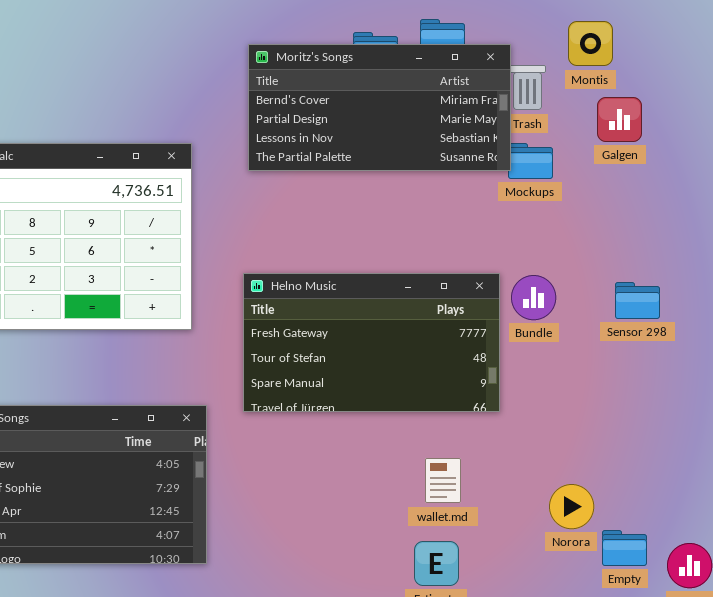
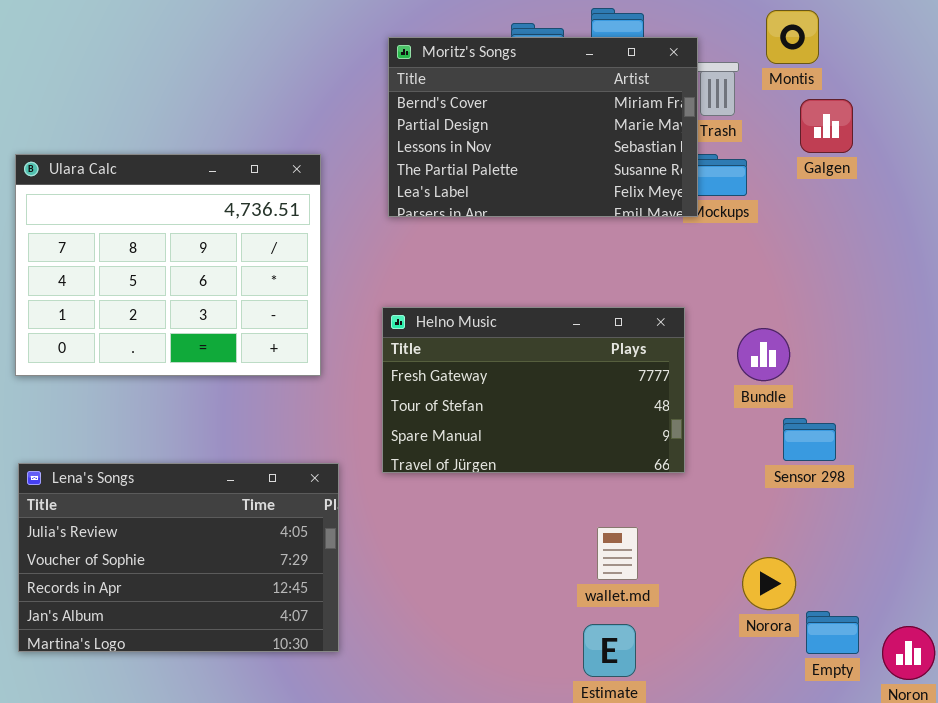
Moritz's Songs: [248,44,511,171] -> [388,37,698,217], resized
Bundle: [511,275,556,320] -> [737,328,790,381], moved
Sensor 298: [615,282,660,319] -> [783,418,836,461], moved

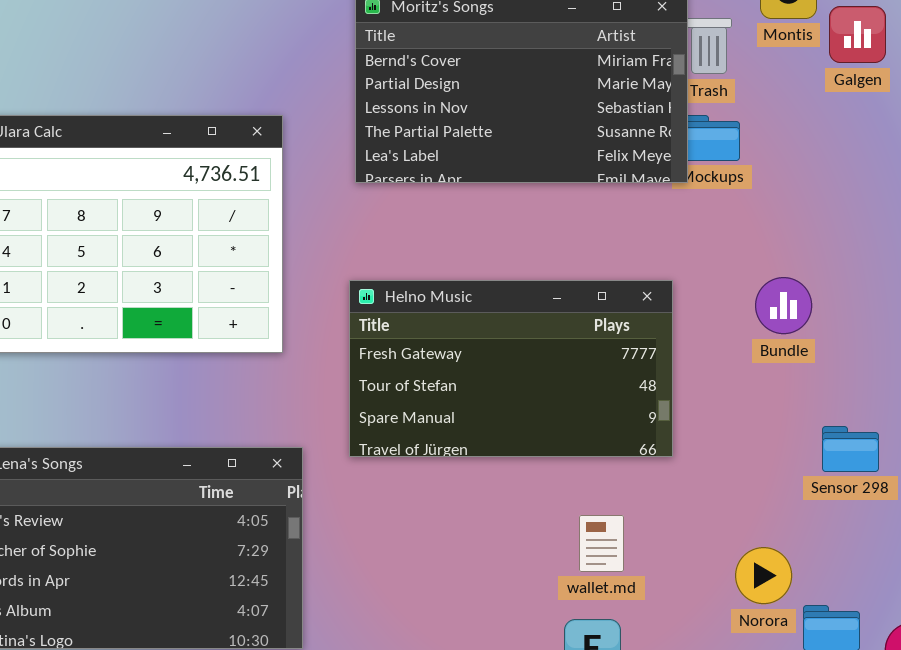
Galgen: [800,99,853,153] -> [829,6,886,63], moved
Bundle: [737,328,790,381] -> [755,277,812,334], moved
Sensor 298: [783,418,836,461] -> [822,426,879,472], moved

